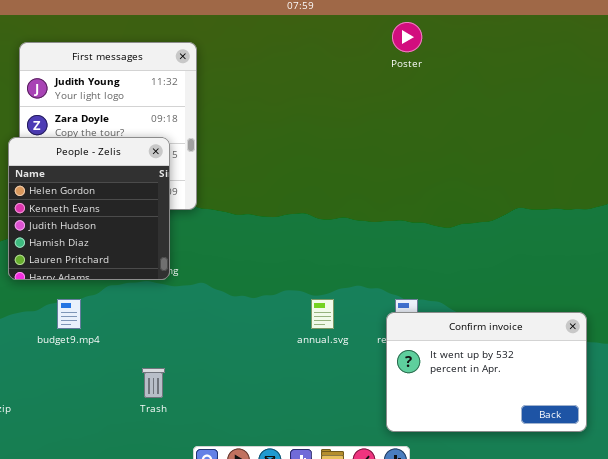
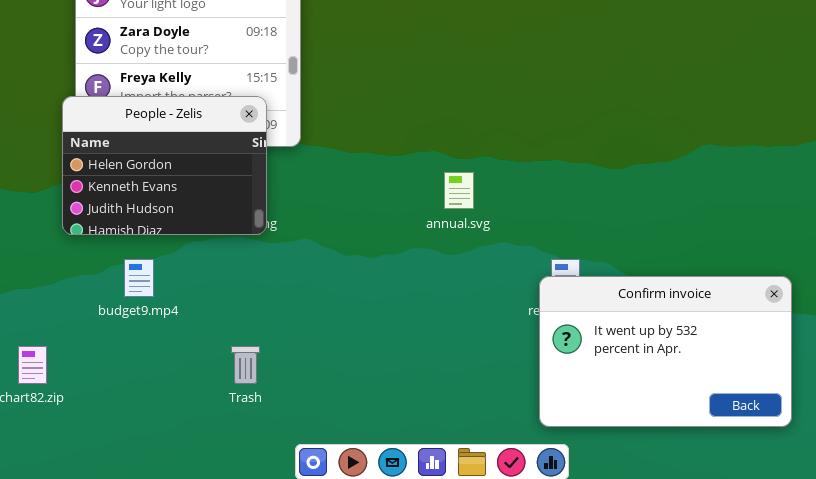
People - Zelis: [8,137,170,280] -> [62,96,267,235], resized
annual.svg: [311,299,334,329] -> [444,172,474,209], moved

